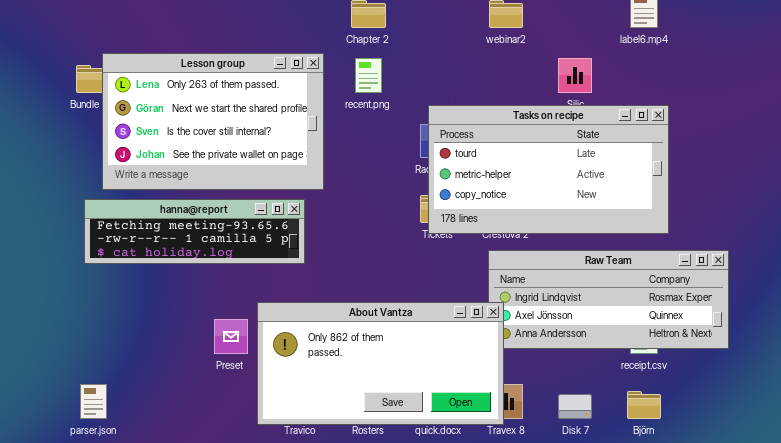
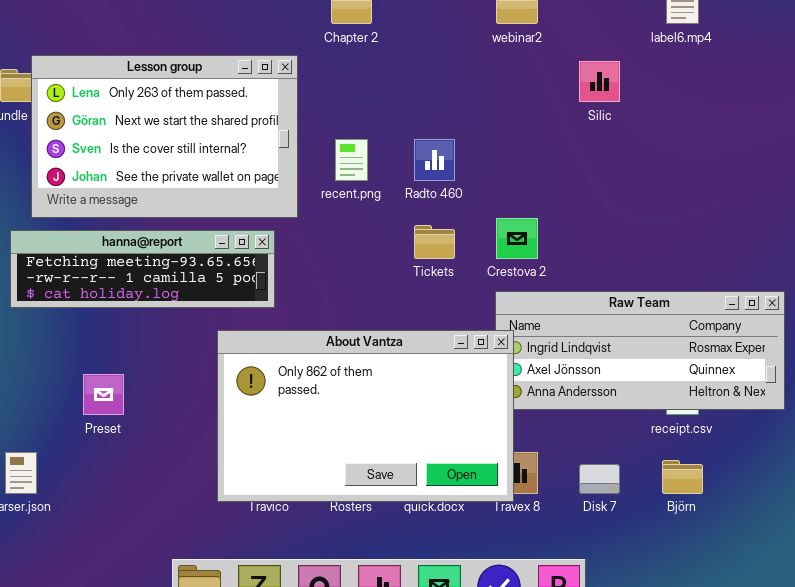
recent.png: [355,58,382,93] -> [335,139,368,181], moved
Tasks on recipe: [428,105,669,234] -> none, closed
About Vantza: [257,302,504,425] -> [217,330,514,502], resized
Preset: [214,319,248,354] -> [83,374,124,415], moved

